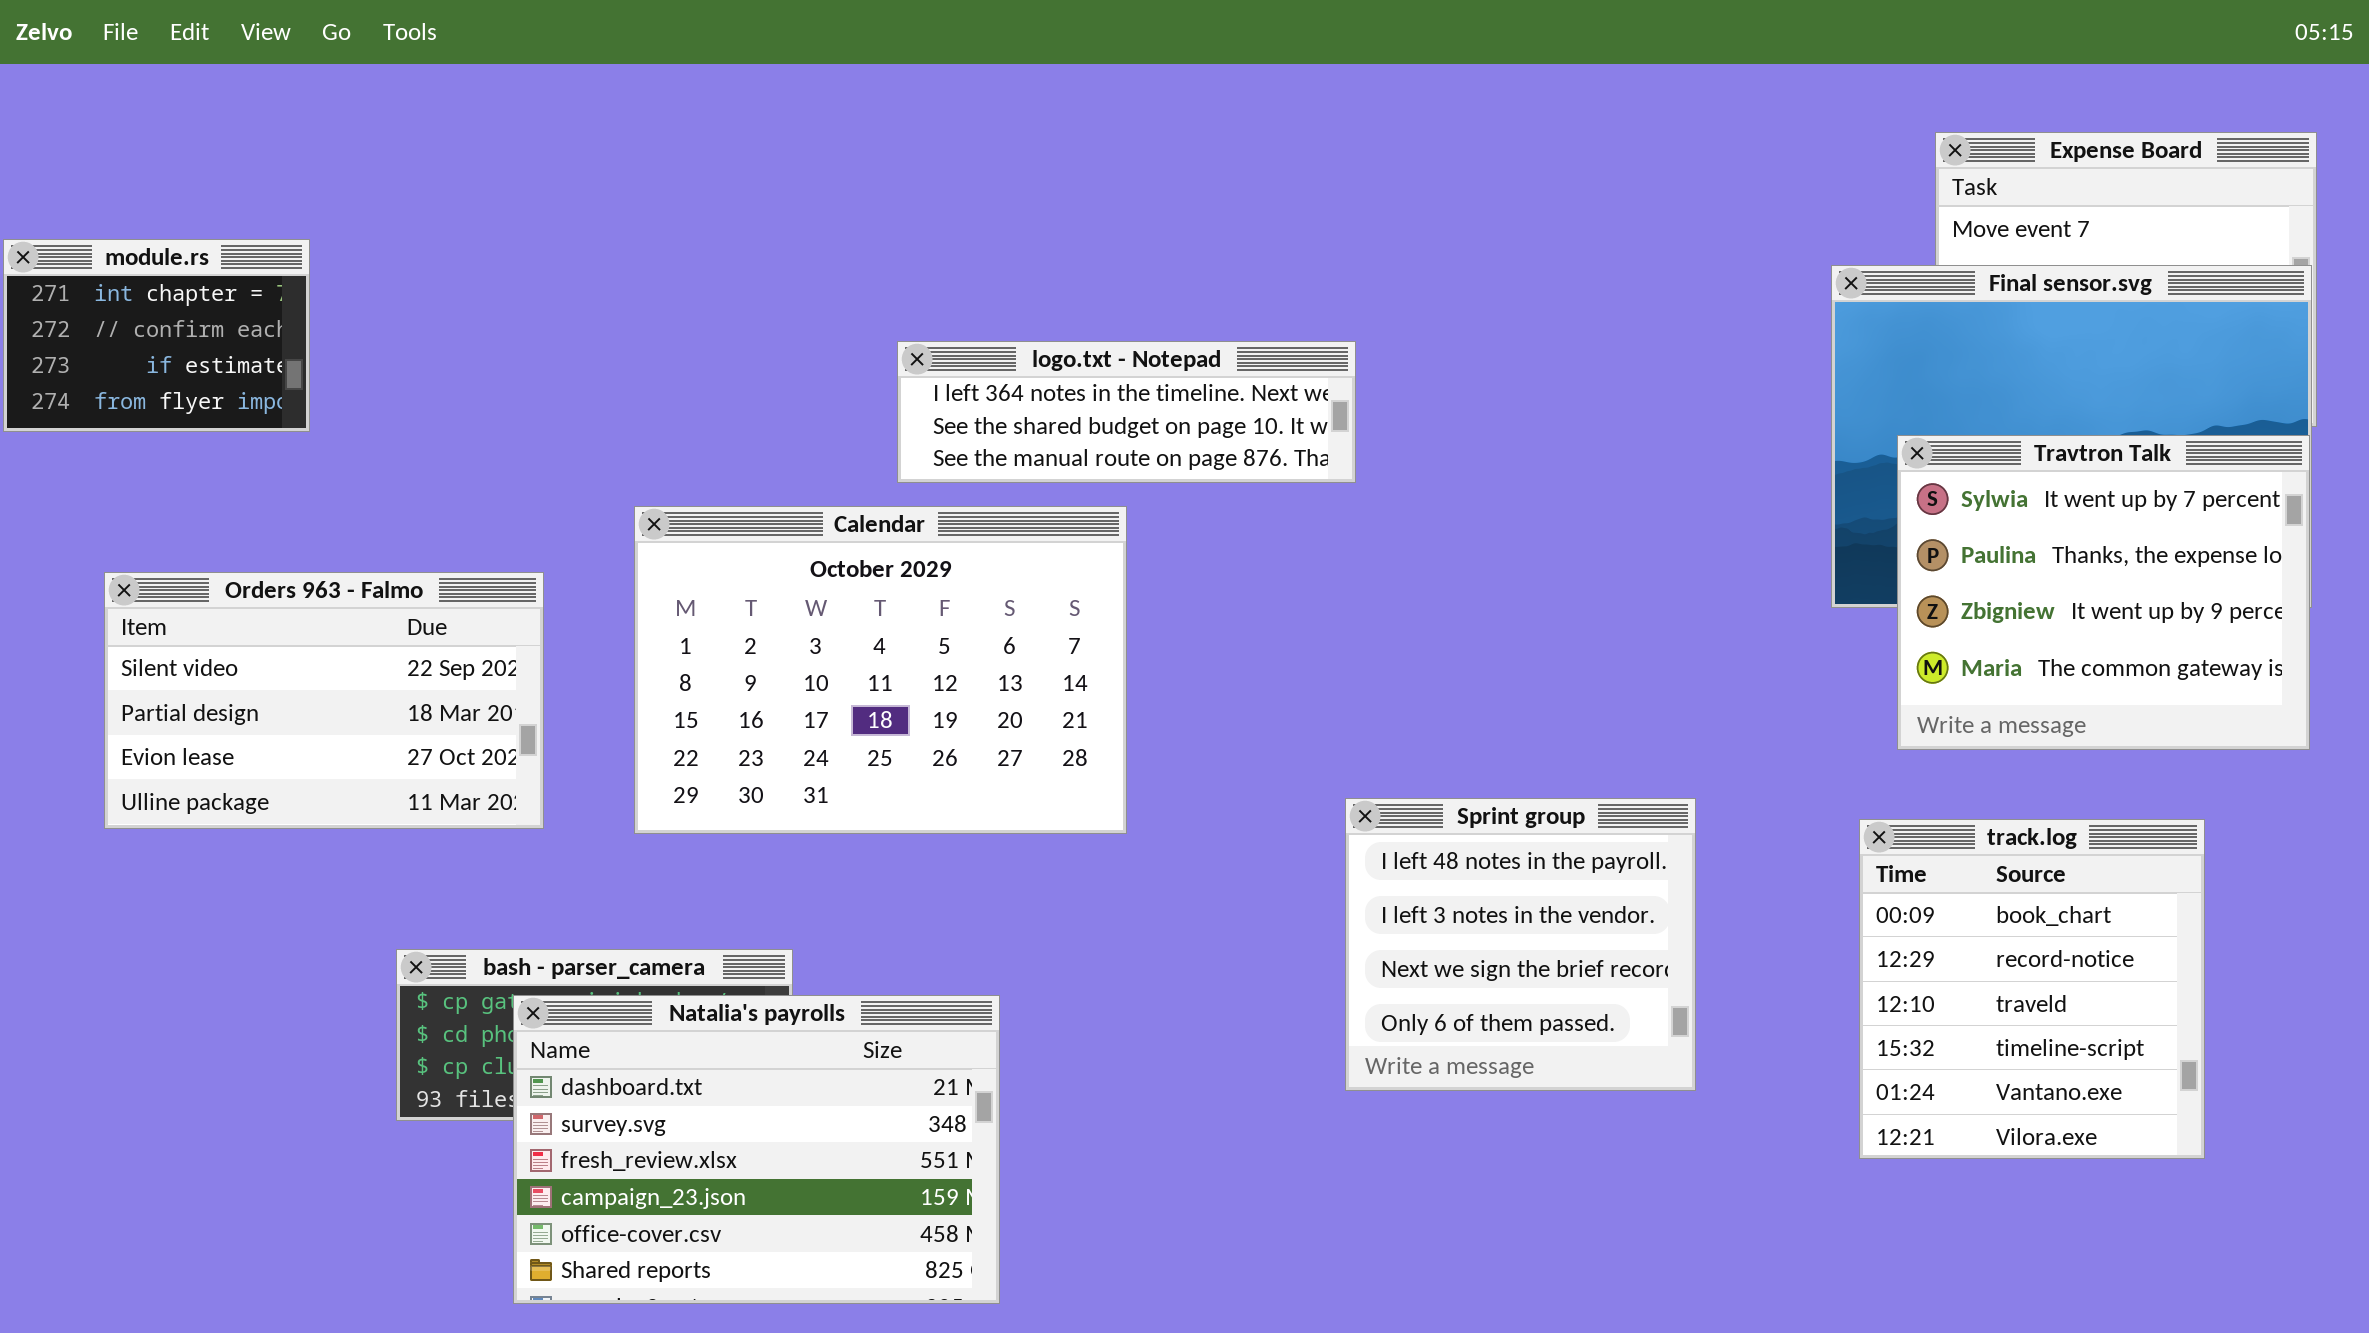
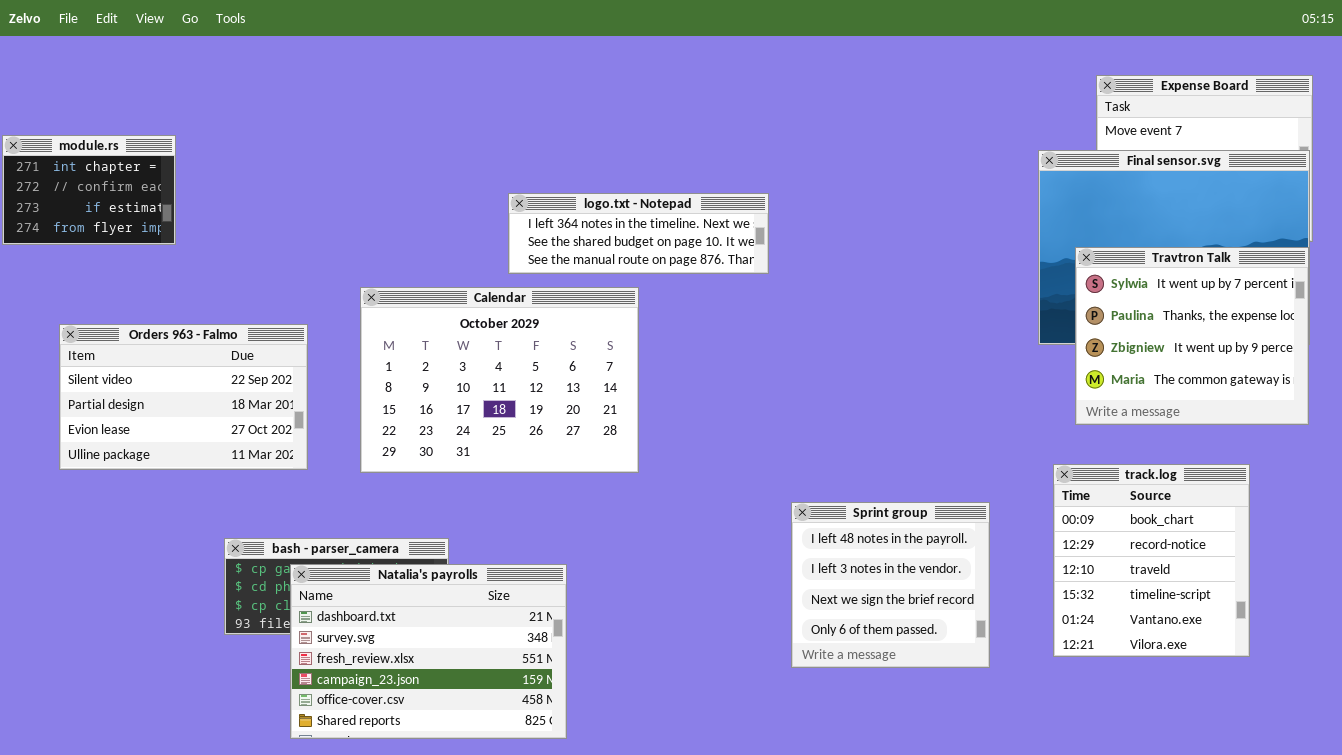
Sprint group: [1345,798,1696,1091] -> [791,502,990,668], moved

